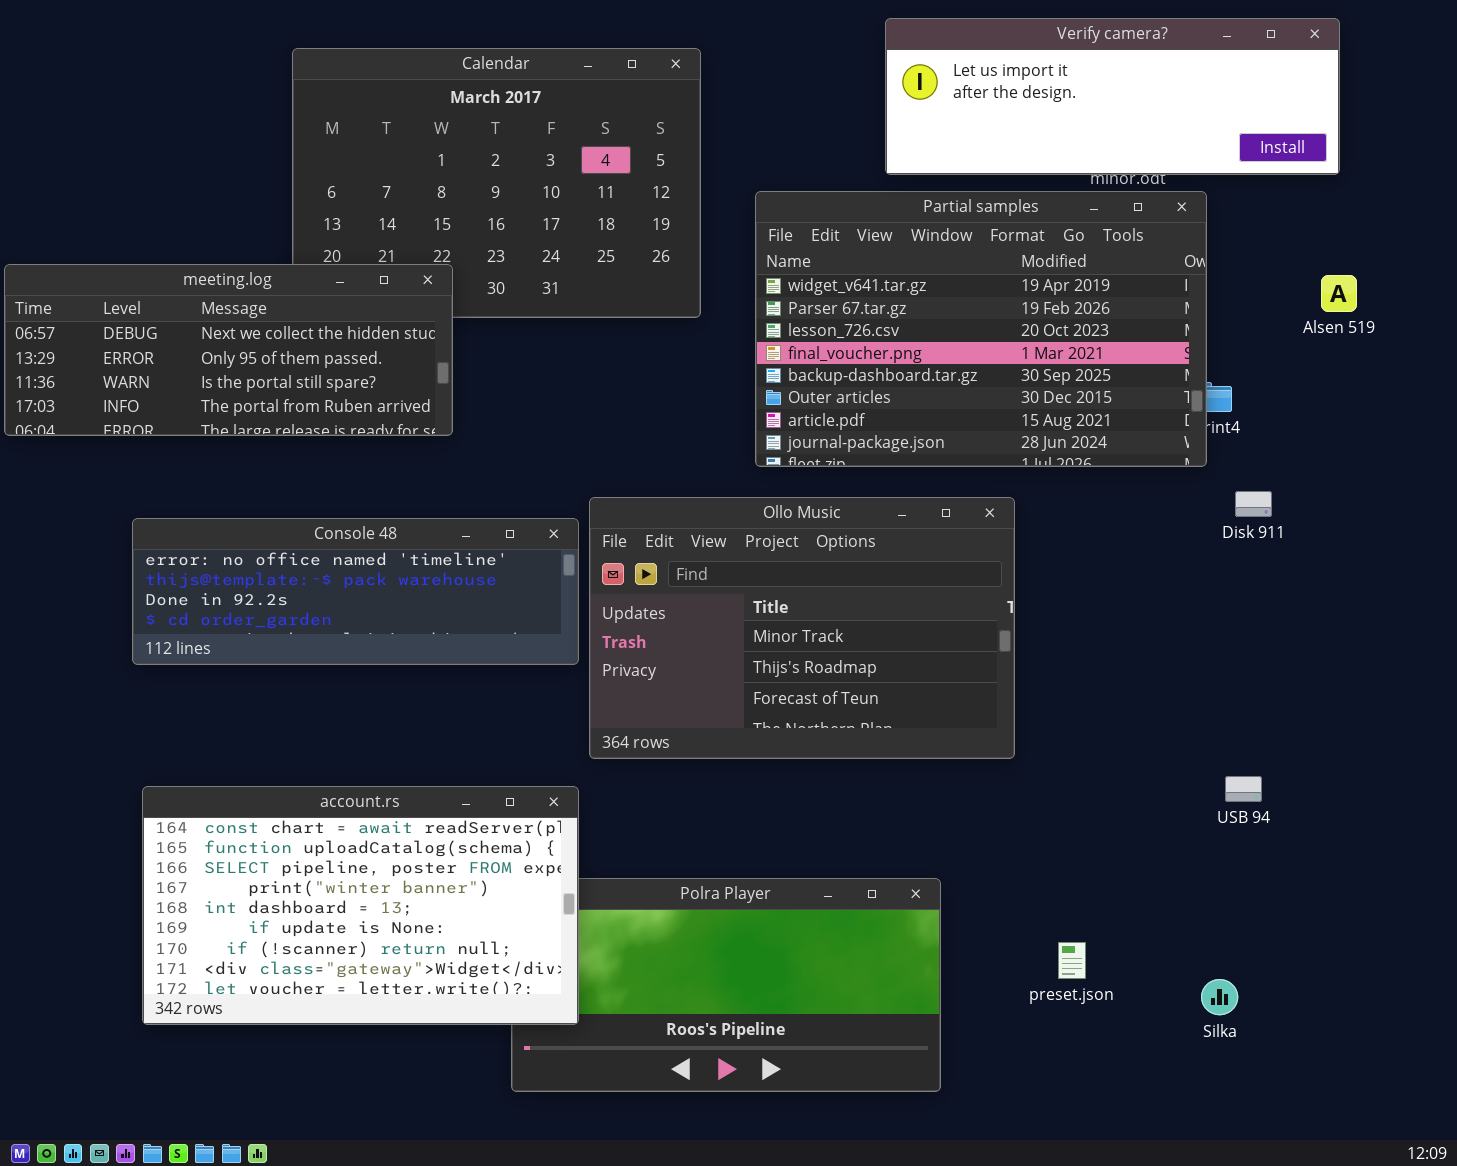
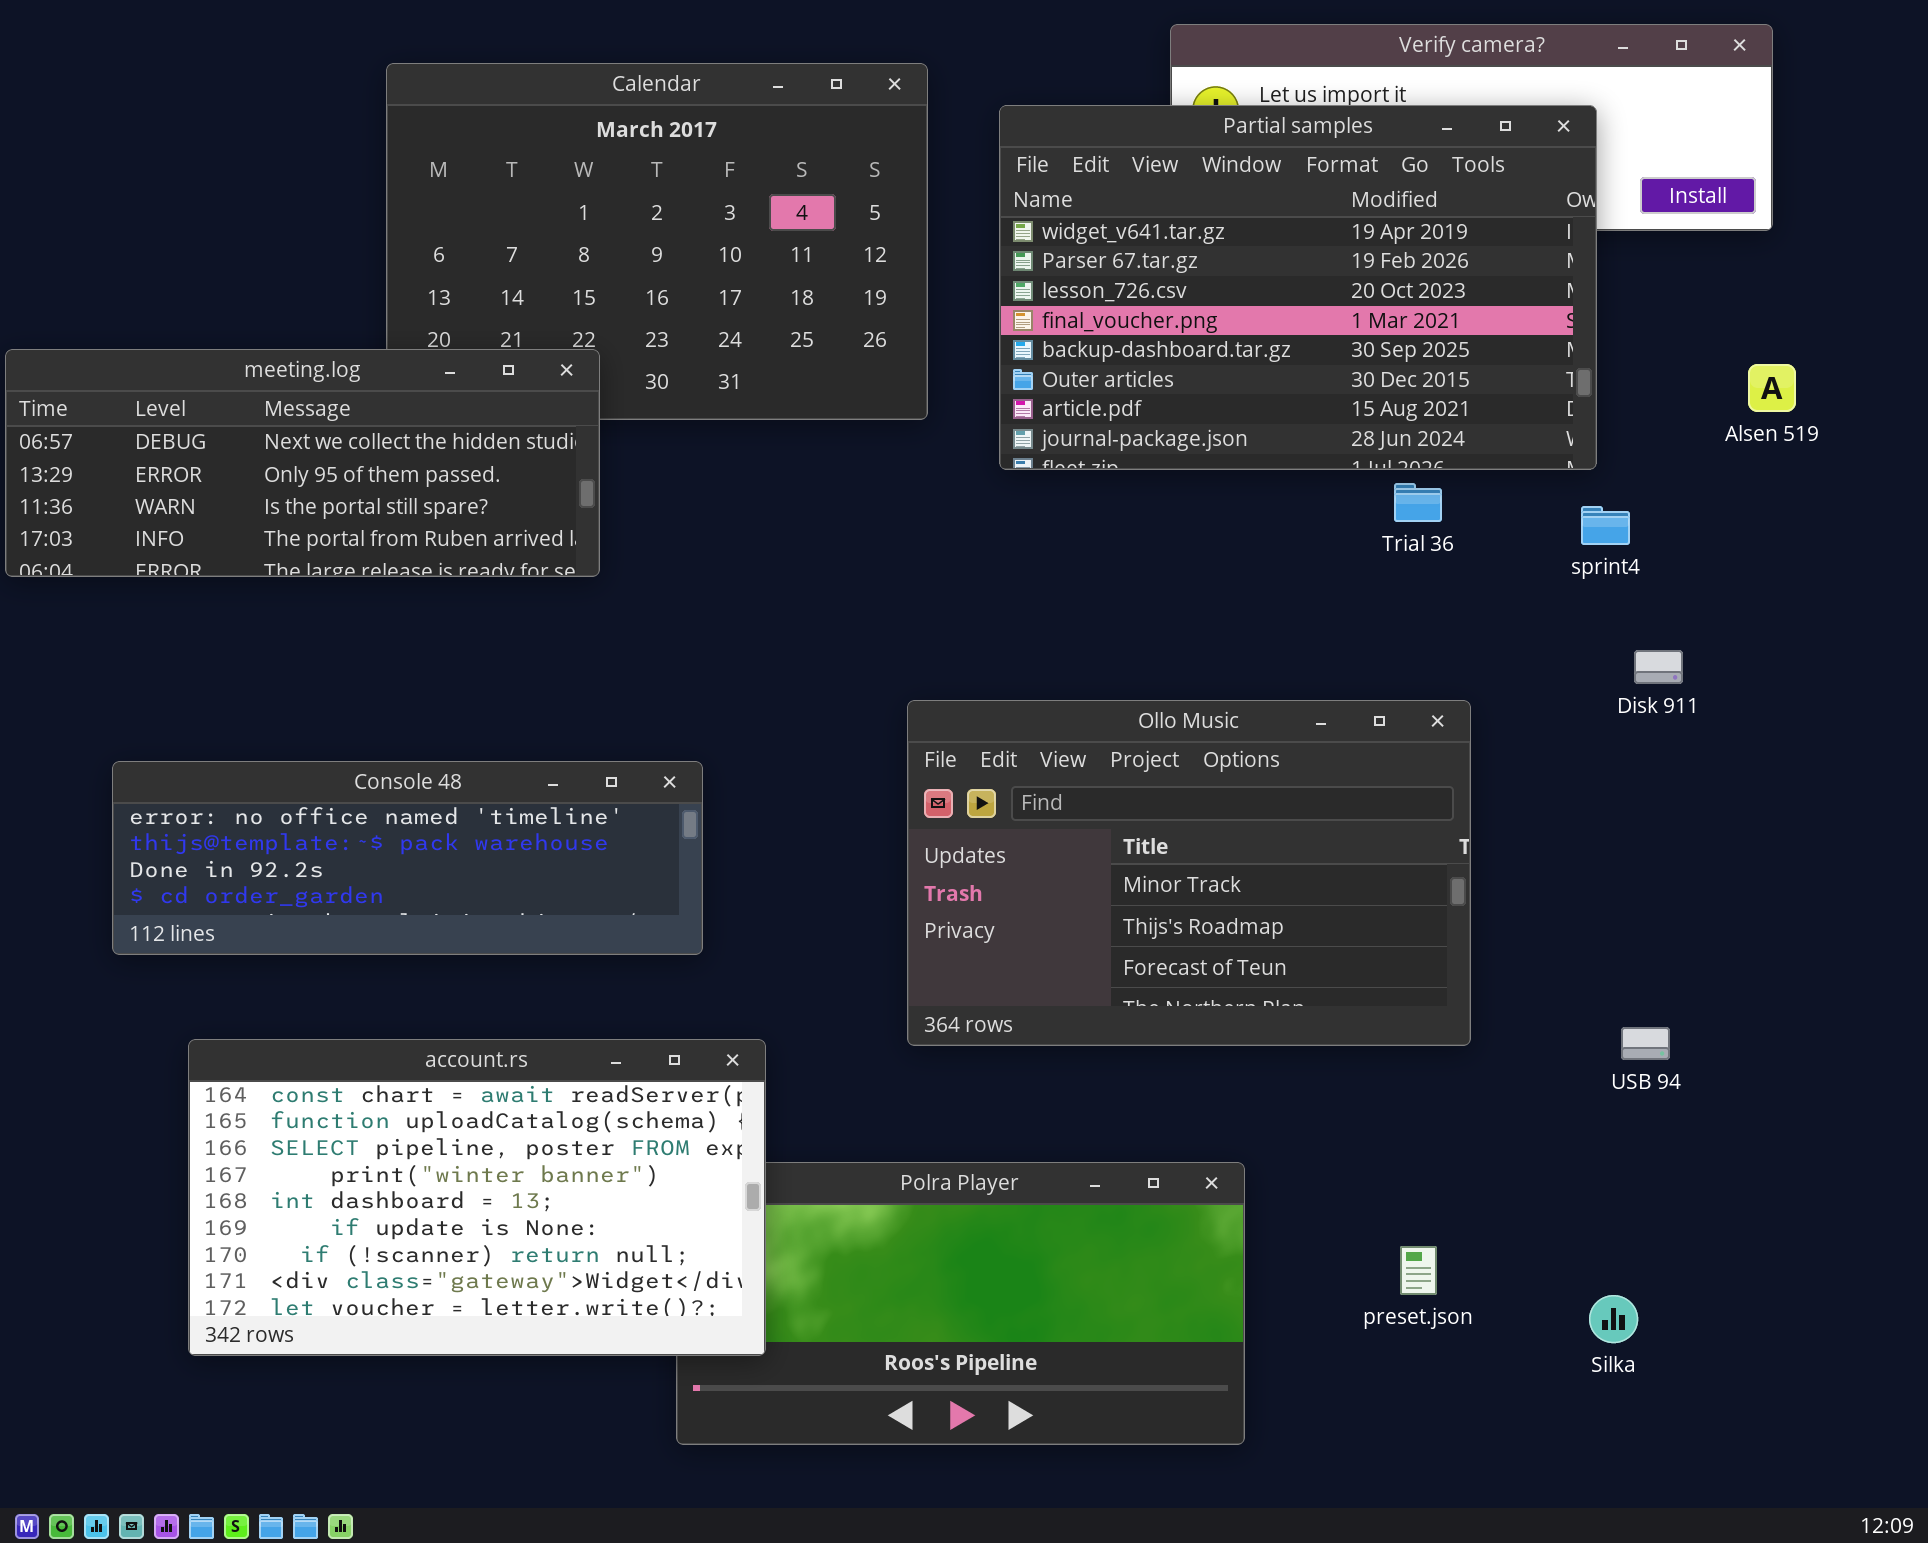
Partial samples: [755,191,1207,467] -> [999,105,1597,470], moved
Ollo Music: [589,497,1015,759] -> [907,700,1471,1046], moved
Console 48: [132,518,579,665] -> [112,761,703,955], moved

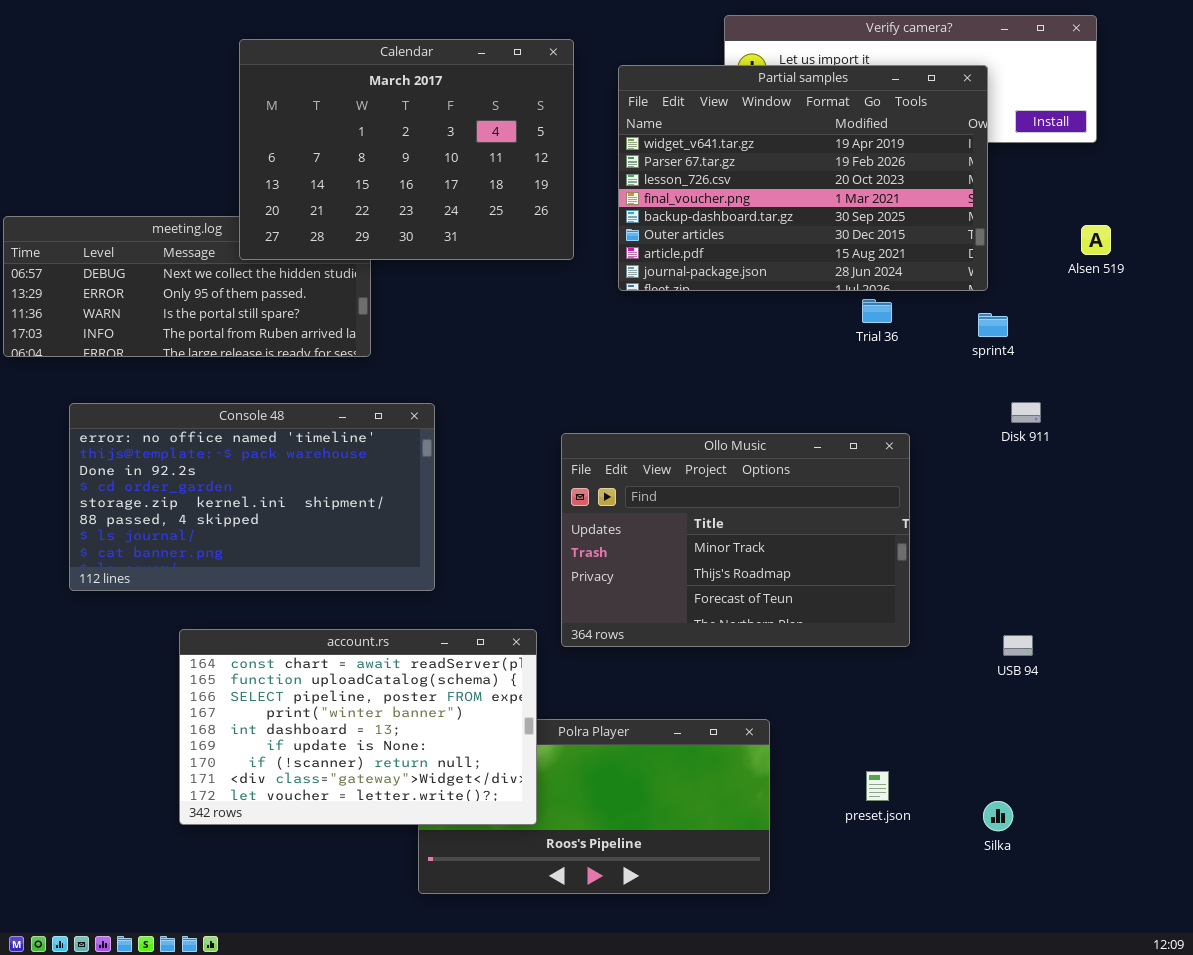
Calendar: [386,63,928,420] -> [239,39,574,260], raised
Console 48: [112,761,703,955] -> [69,403,435,591], resized
account.rs: [188,1039,766,1356] -> [179,629,537,825], moved

